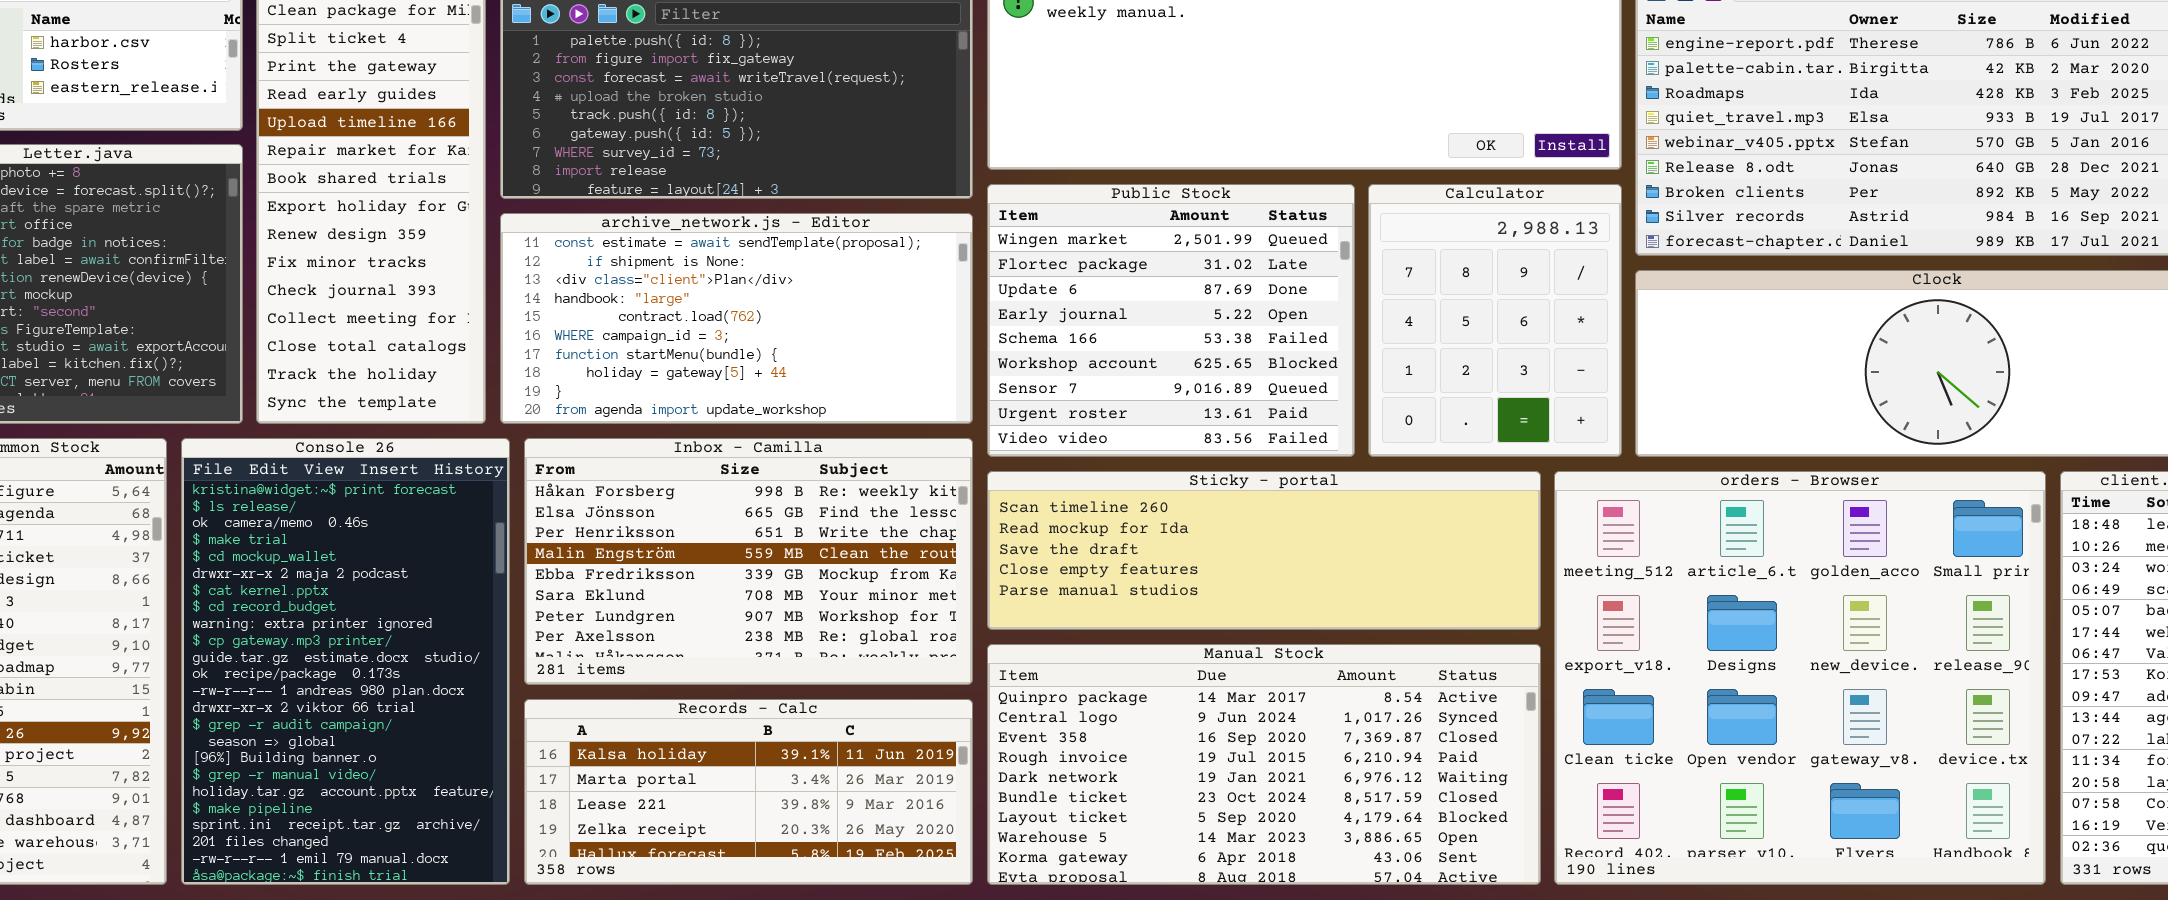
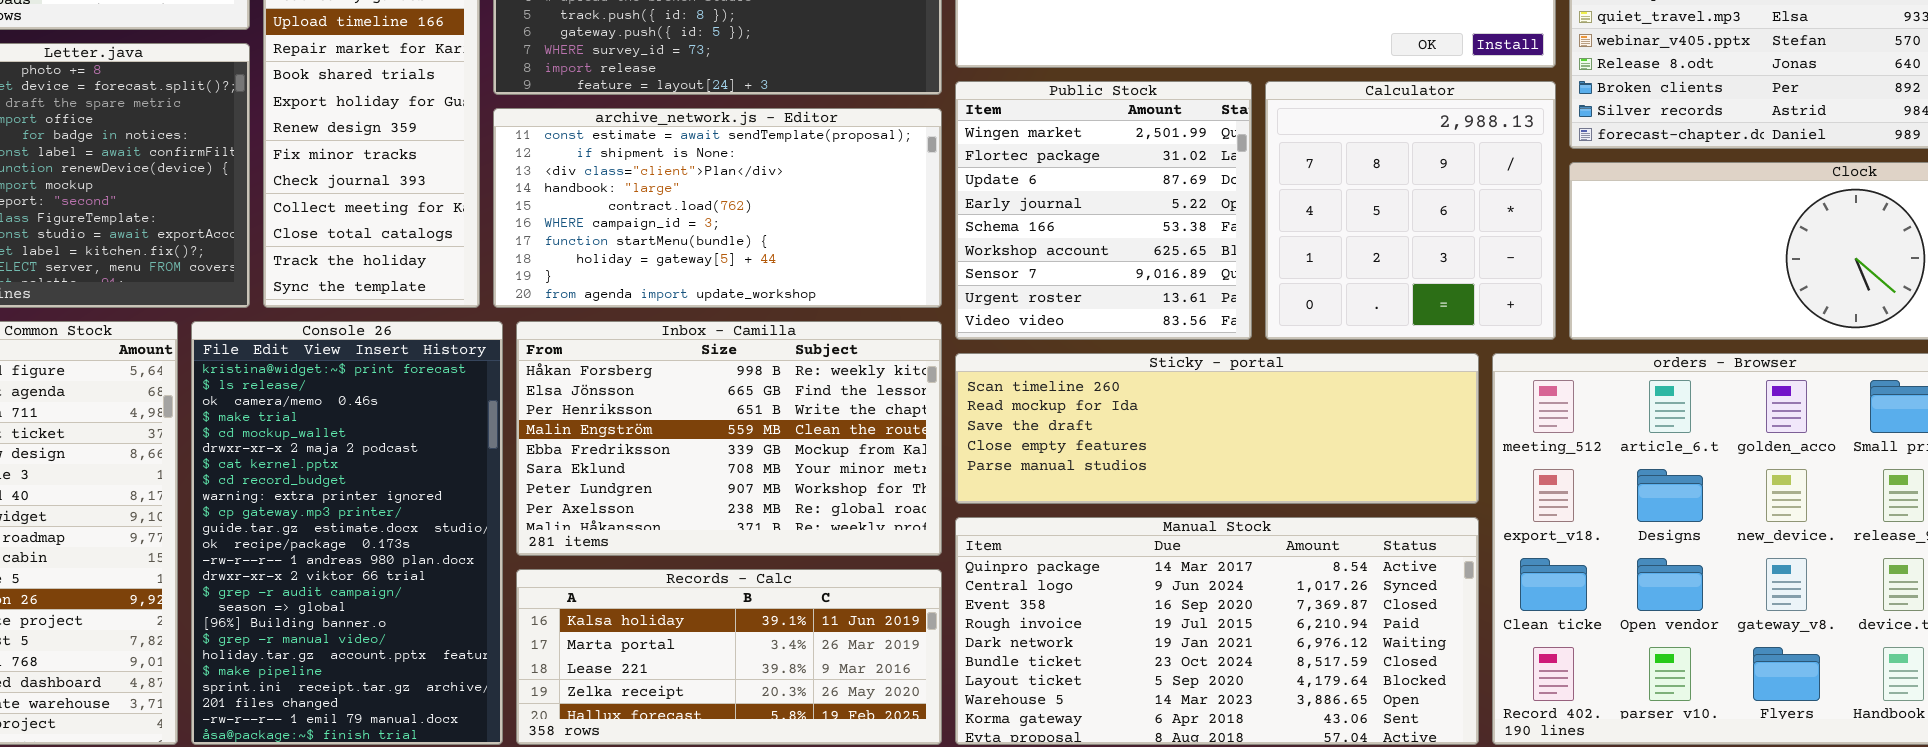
Public Stock: [987,184,1355,457] -> [955,81,1252,340], resized
Calculator: [1368,184,1622,457] -> [1265,81,1556,340], resized

